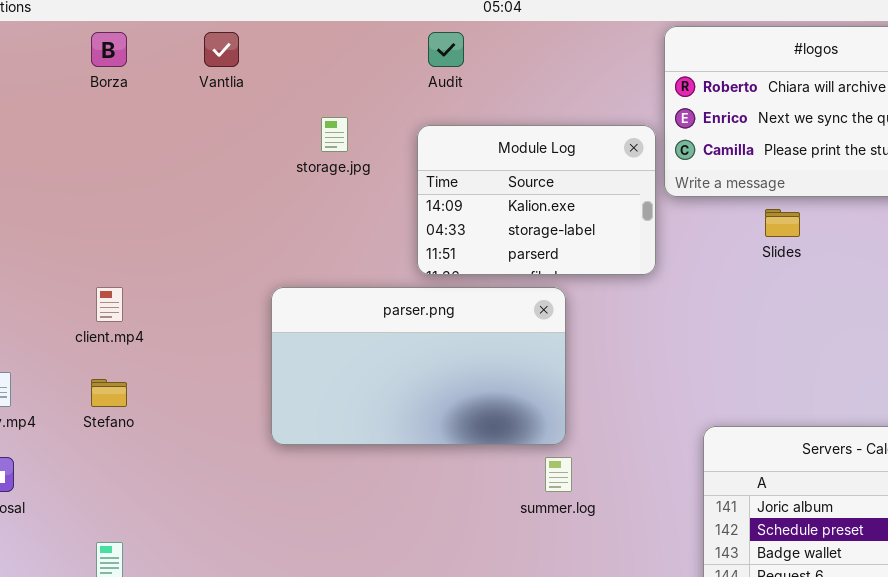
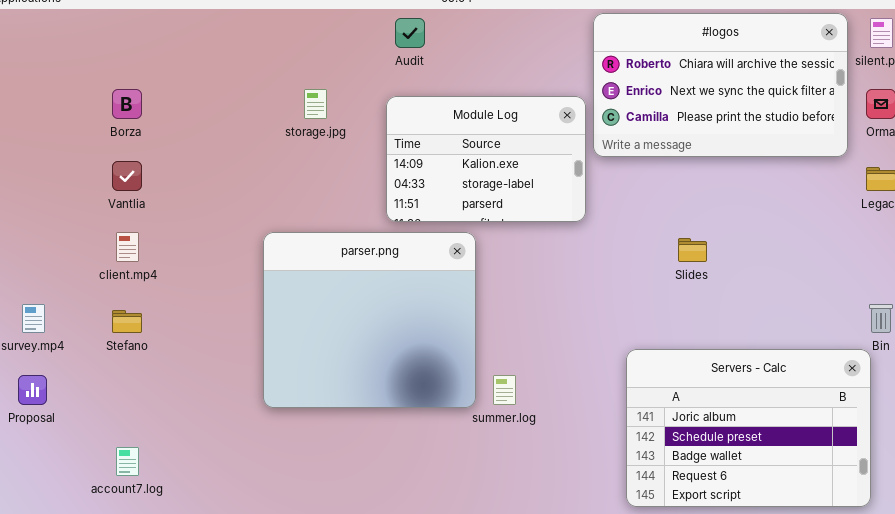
Borza: [91,32,127,67] -> [112,89,142,119], moved
Vantlia: [204,32,239,67] -> [112,161,142,191], moved
Slides: [765,209,800,237] -> [678,238,707,262], moved
parser.png: [271,287,566,445] -> [263,232,476,408], resized

